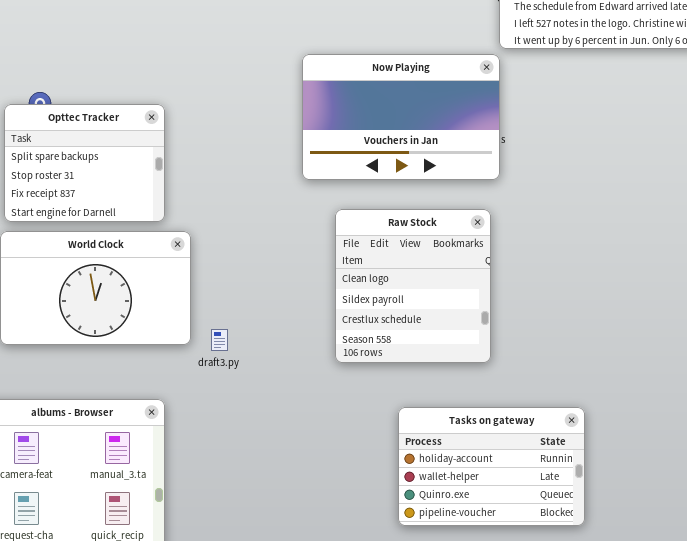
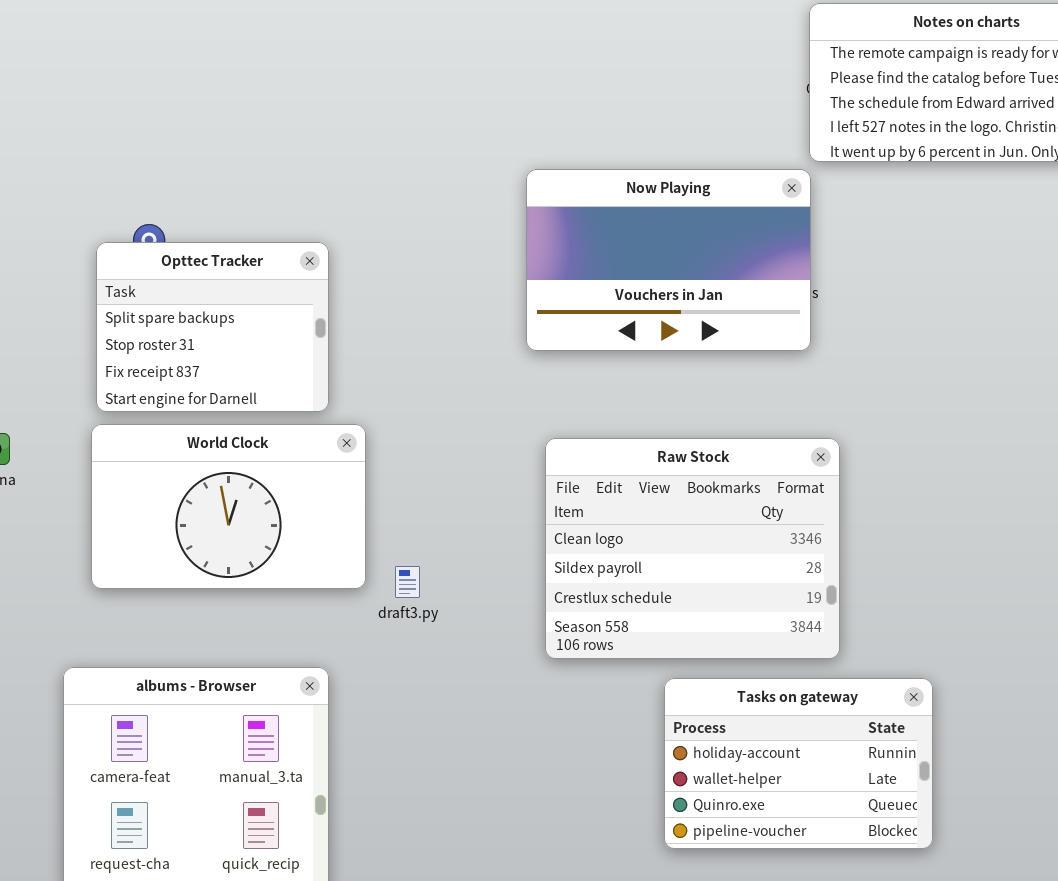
Raw Stock: [335,209,491,363] -> [545,438,840,659], moved, resized

